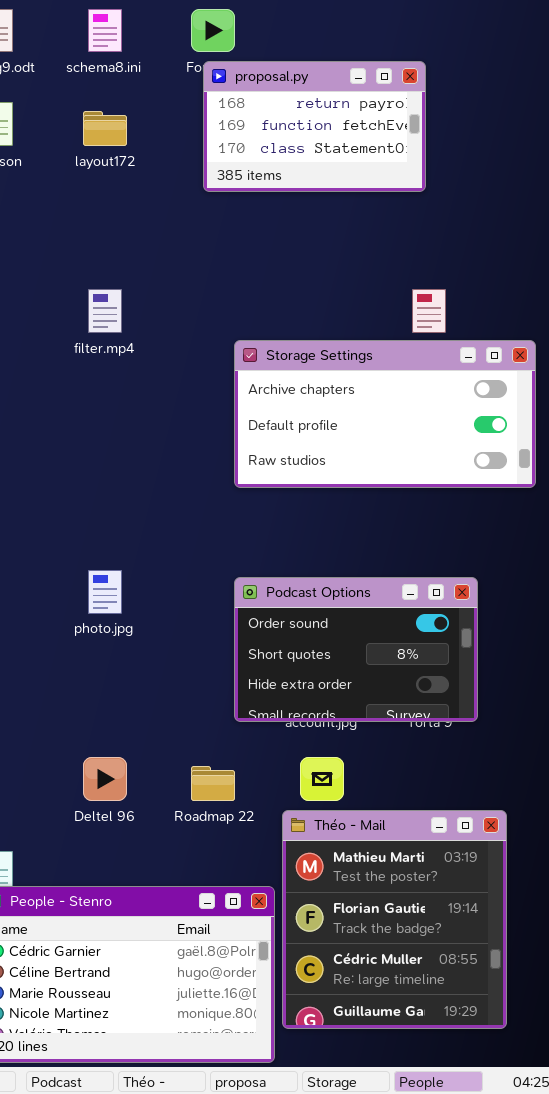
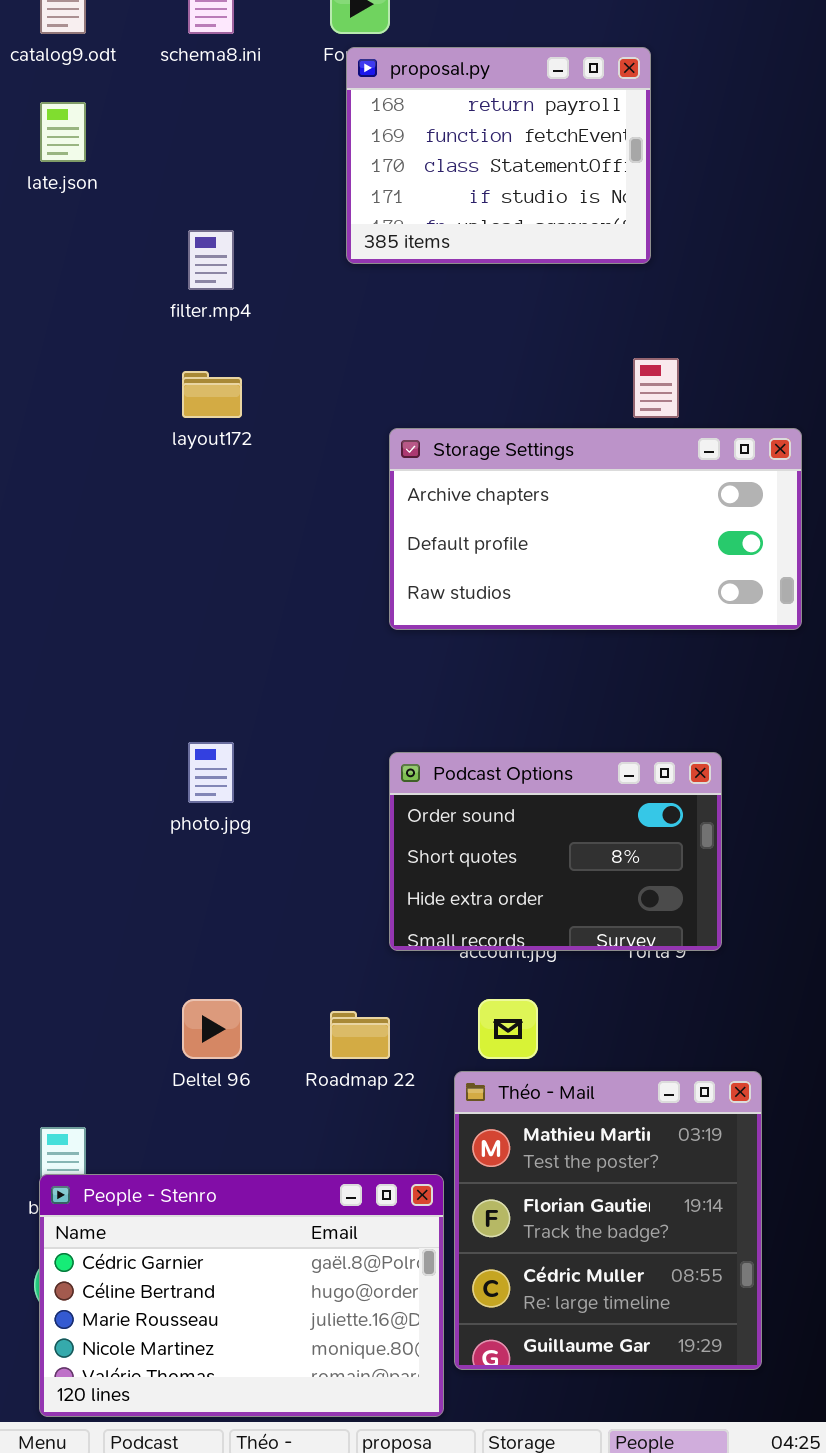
proposal.py: [203,61,426,192] -> [346,47,651,264], resized
layout172: [83,111,127,146] -> [182,371,242,418], moved
filter.mp4: [88,289,122,333] -> [188,230,234,290], moved

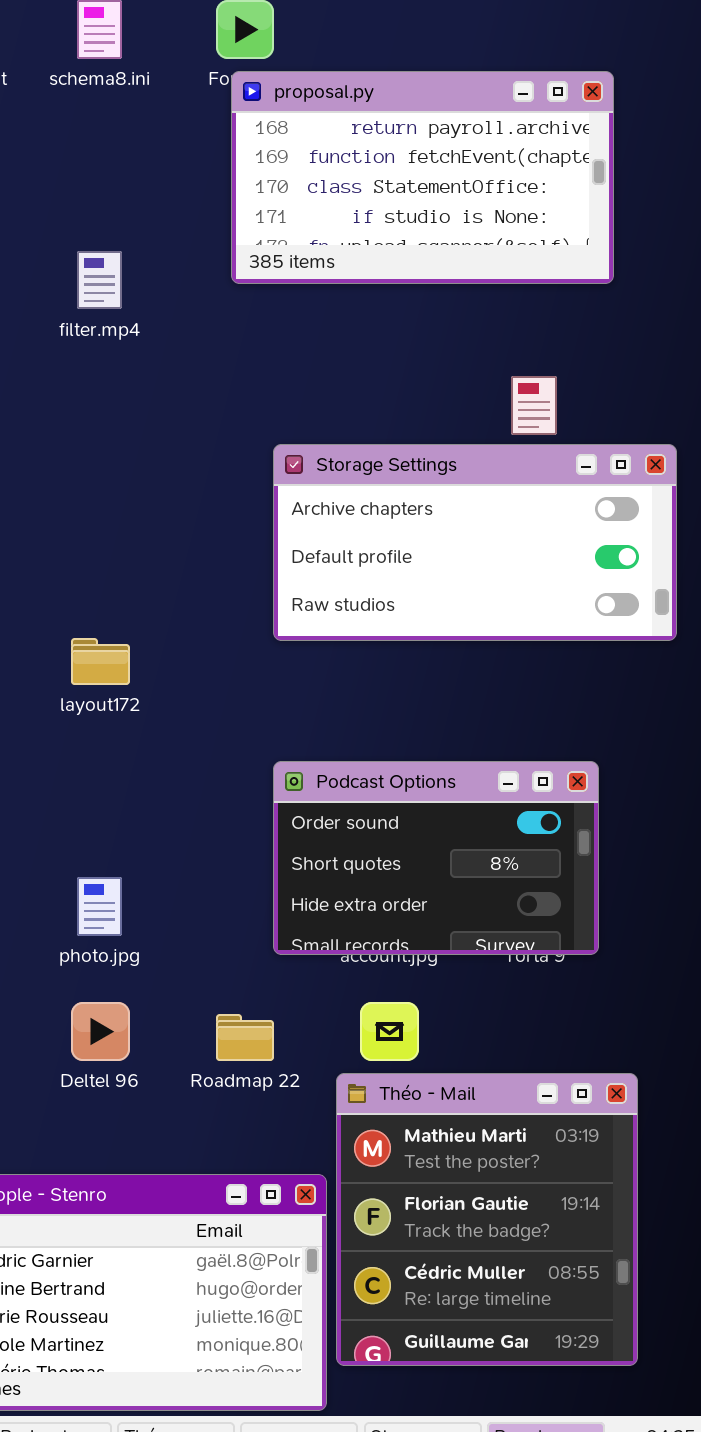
proposal.py: [346,47,651,264] -> [231,71,614,284], resized
layout172: [182,371,242,418] -> [71,638,130,685], moved
photo.jpg: [188,742,234,803] -> [77,877,122,936], moved

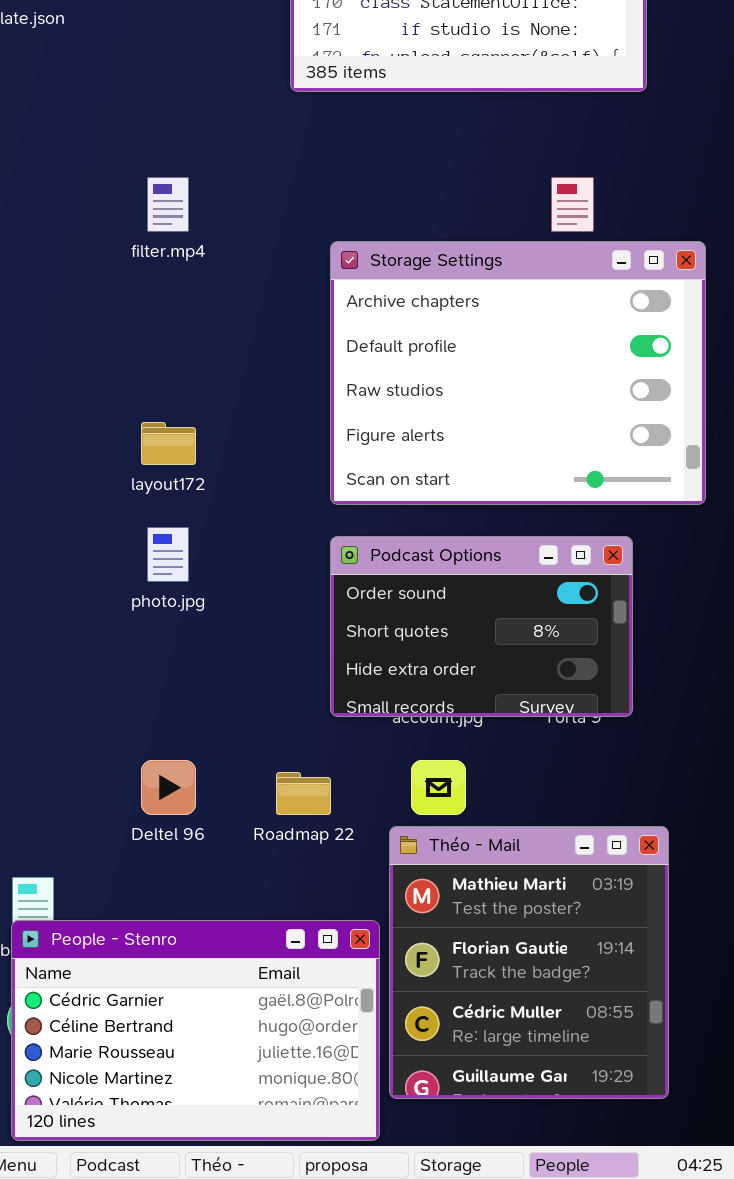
filter.mp4: [77,251,122,309] -> [147,177,189,232], moved
Storage Settings: [273,444,677,641] -> [330,241,706,505], resized
photo.jpg: [77,877,122,936] -> [147,527,189,582], moved

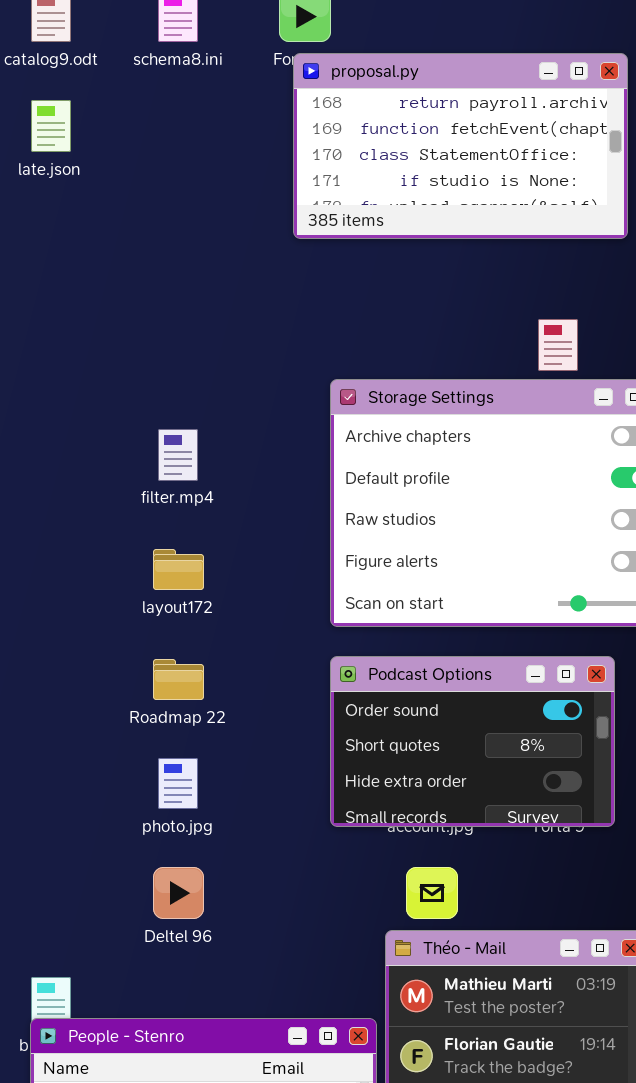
filter.mp4: [147,177,189,232] -> [158,429,198,481], moved
photo.jpg: [147,527,189,582] -> [158,758,198,809], moved
Roadmap 22: [276,772,331,815] -> [153,659,204,700], moved

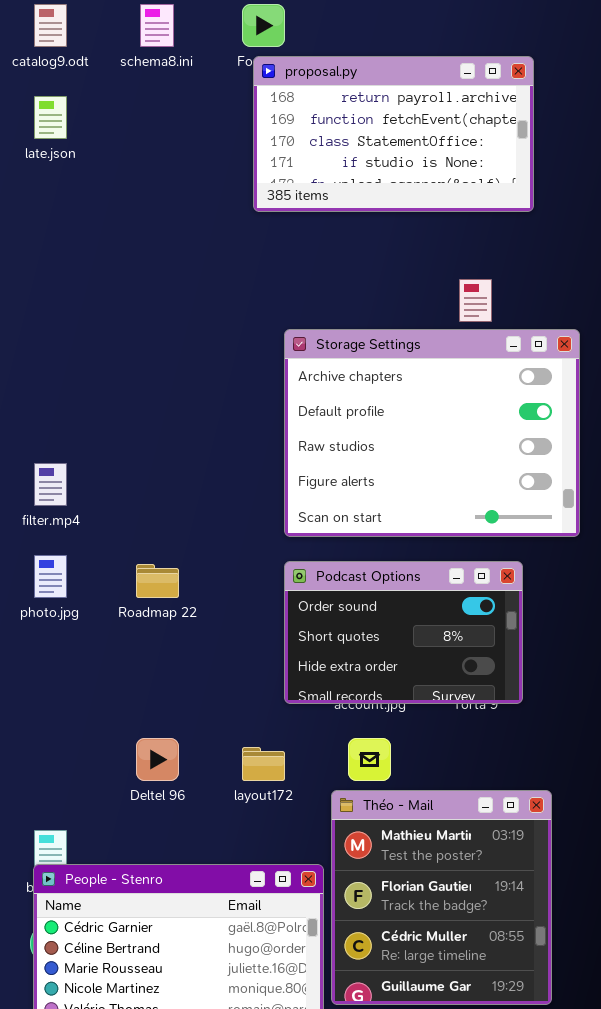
filter.mp4: [158,429,198,481] -> [34,463,67,506], moved
layout172: [153,549,204,590] -> [242,747,285,781], moved
photo.jpg: [158,758,198,809] -> [34,555,67,598], moved

